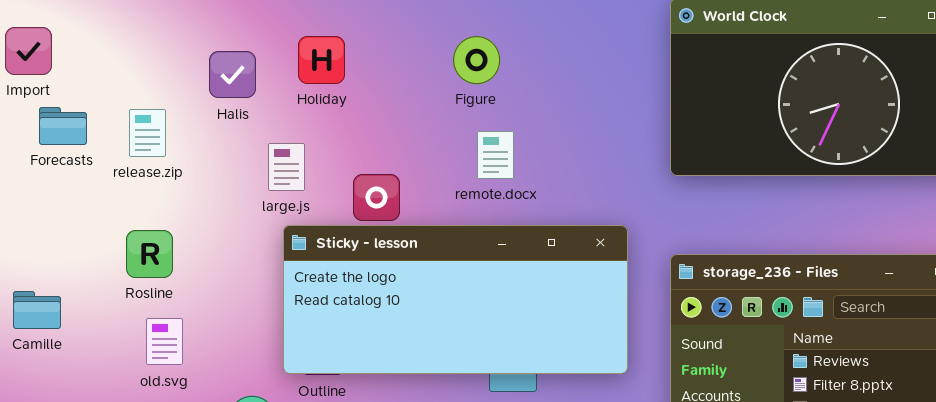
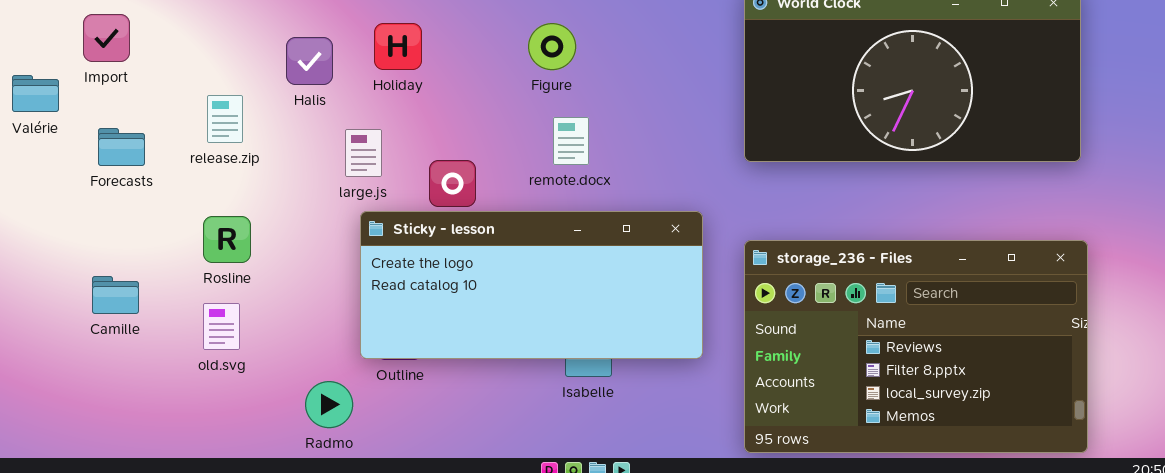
Forecasts: [39,107,87,145] -> [98,128,145,166], moved
old.svg: [146,318,183,365] -> [203,303,240,350], moved

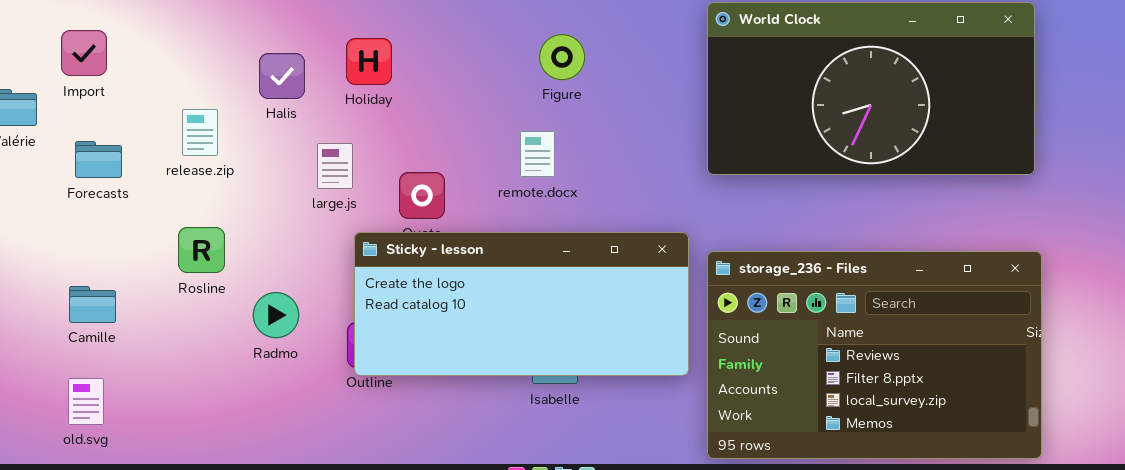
Figure: [528,23,576,70] -> [539,34,585,80], moved
Sticky - lesson: [360,211,703,359] -> [354,232,689,376], moved
old.svg: [203,303,240,350] -> [68,378,104,425], moved
Radmo: [305,381,353,428] -> [253,292,299,338], moved

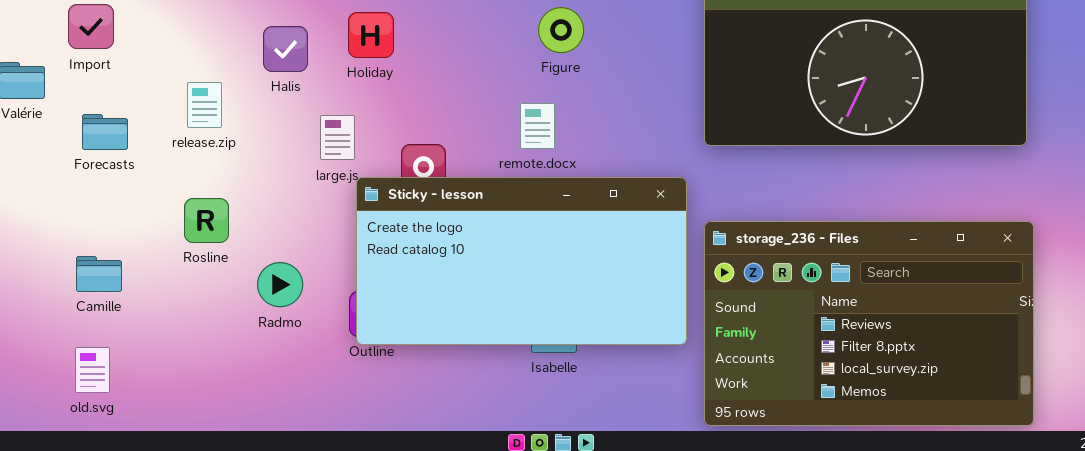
Sticky - lesson: [354,232,689,376] -> [356,177,687,345], resized

